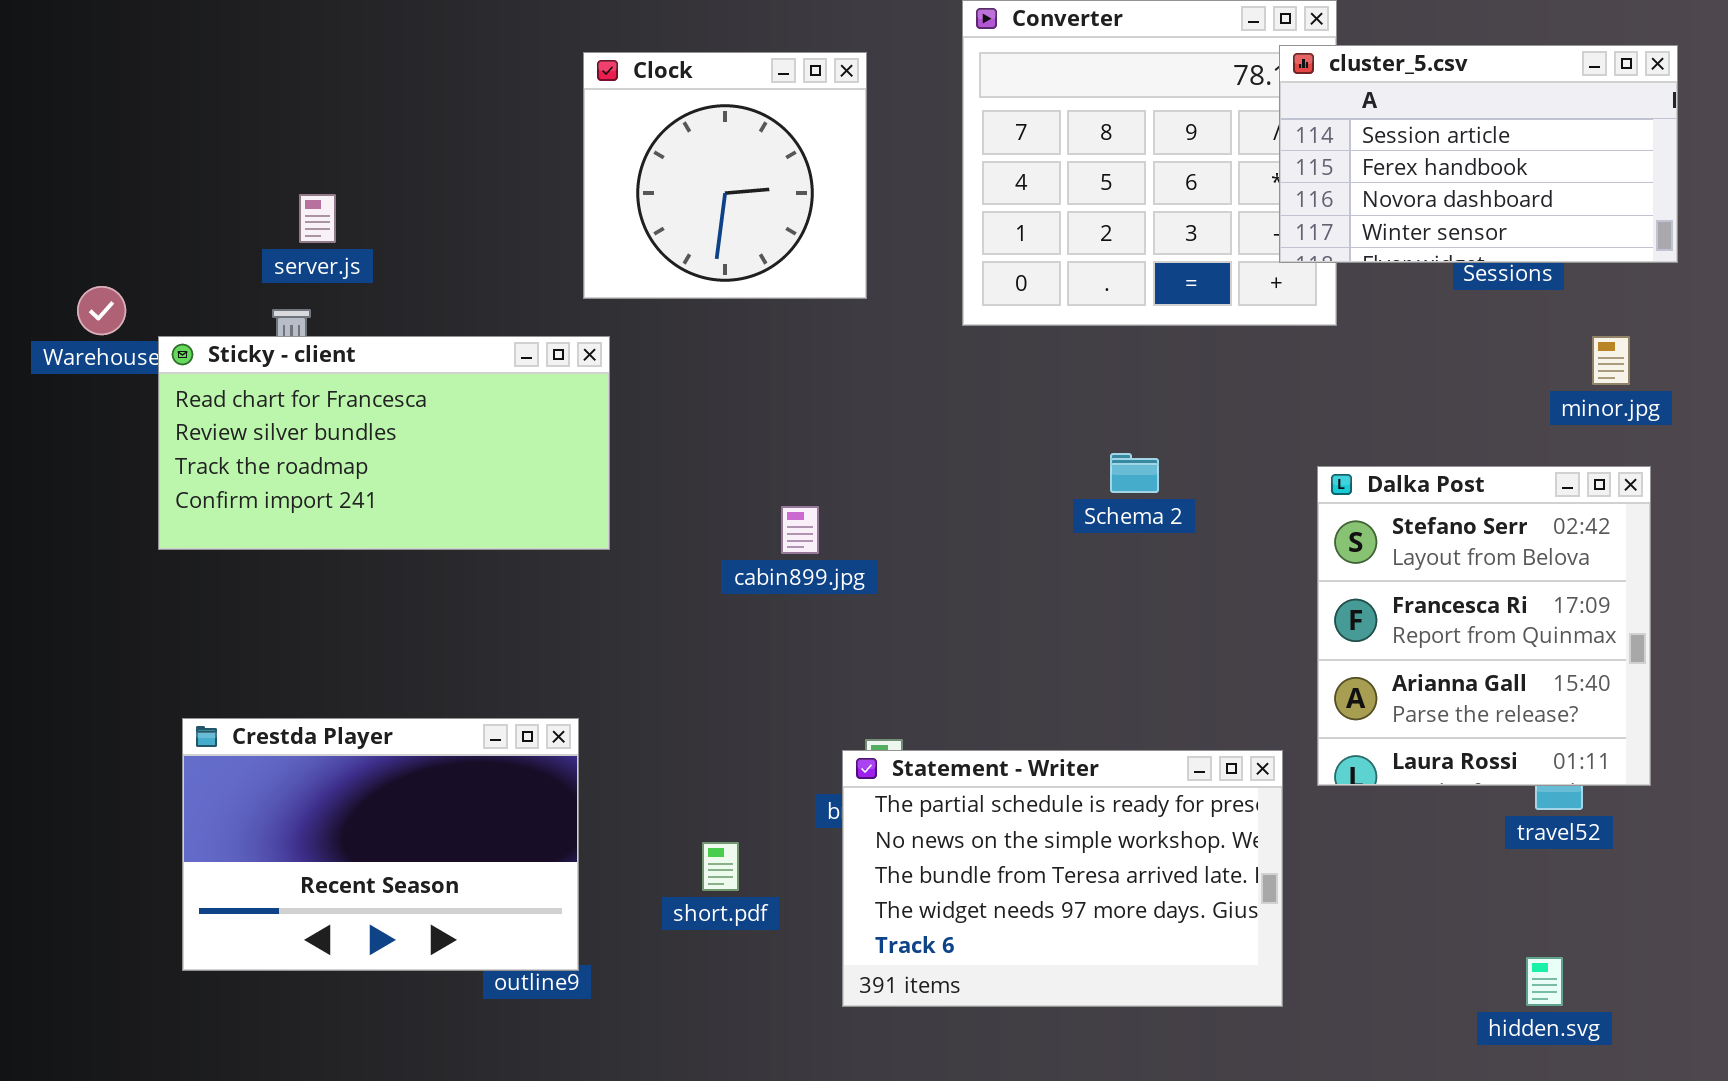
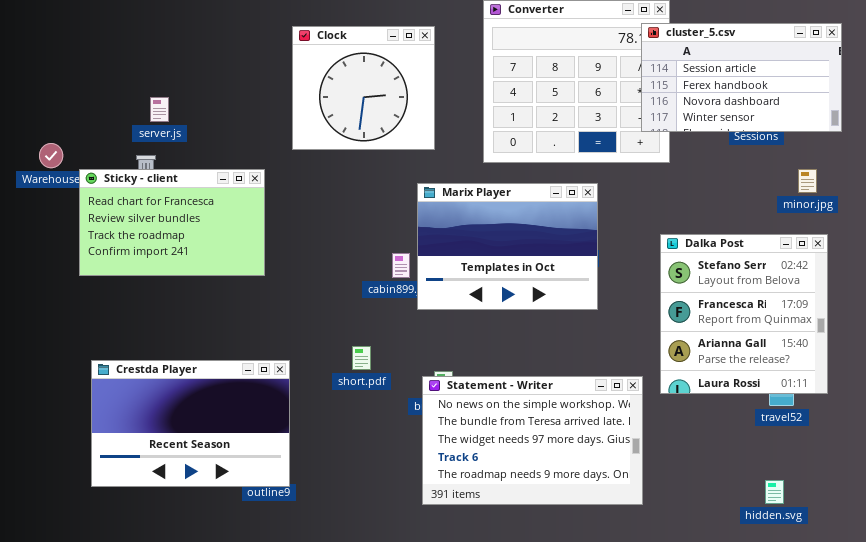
Sticky - client: [158,336,610,550] -> [79,169,265,276], resized
Marix Player: none -> [417,183,598,310], opened
Statement - Writer: [842,750,1283,1007] -> [422,376,643,505], scrolled down 1 row
short.pdf: [702,842,739,891] -> [352,346,371,370], moved

